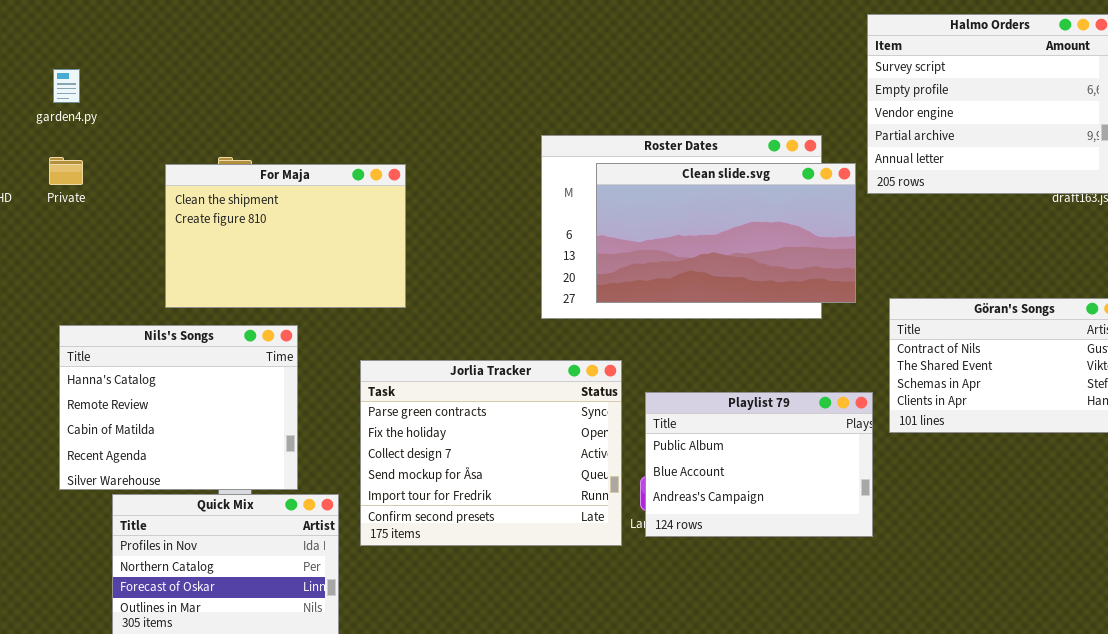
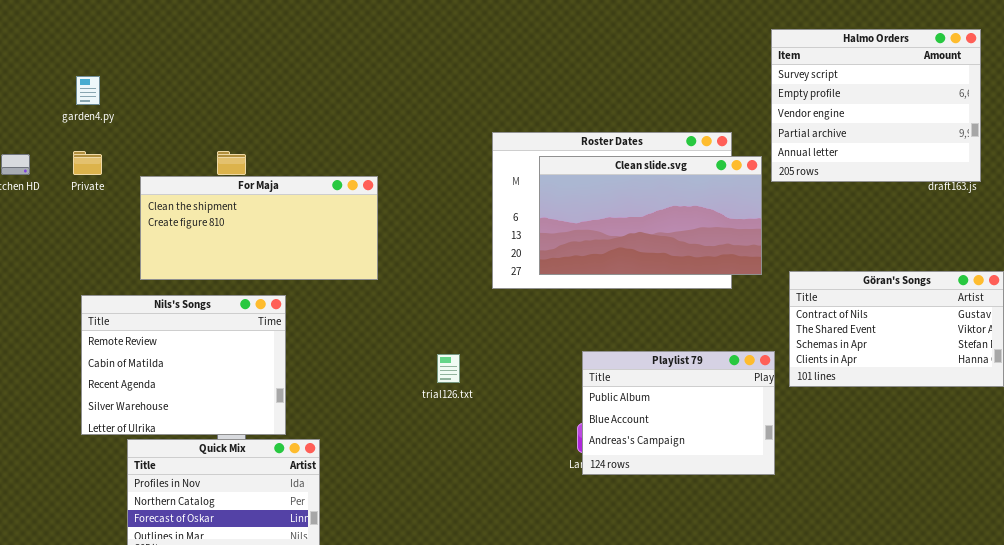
For Maja: [165,164,406,308] -> [140,176,378,280], resized
Nils's Songs: [59,325,298,490] -> [81,295,286,435], scrolled down 1 row
Jorlia Tracker: [360,360,622,546] -> none, closed

